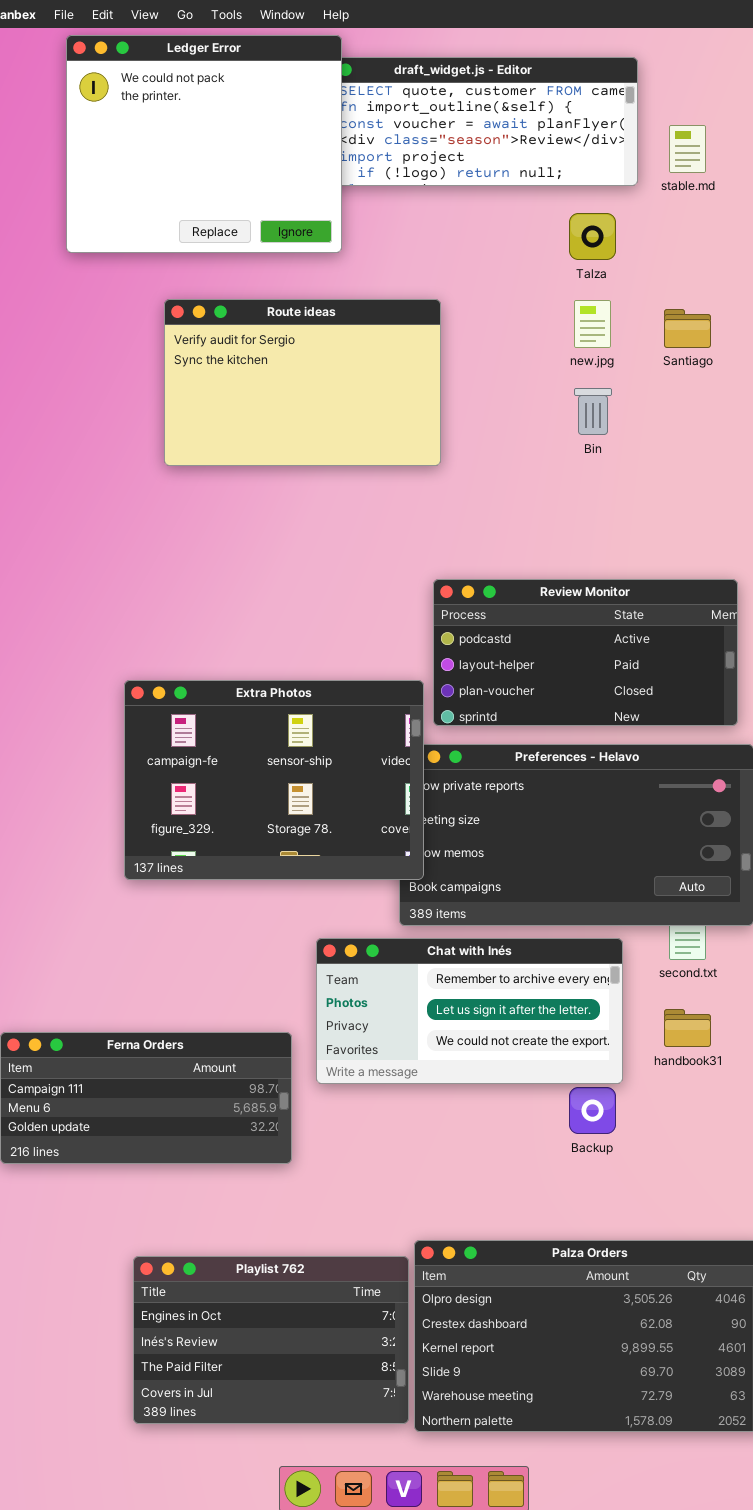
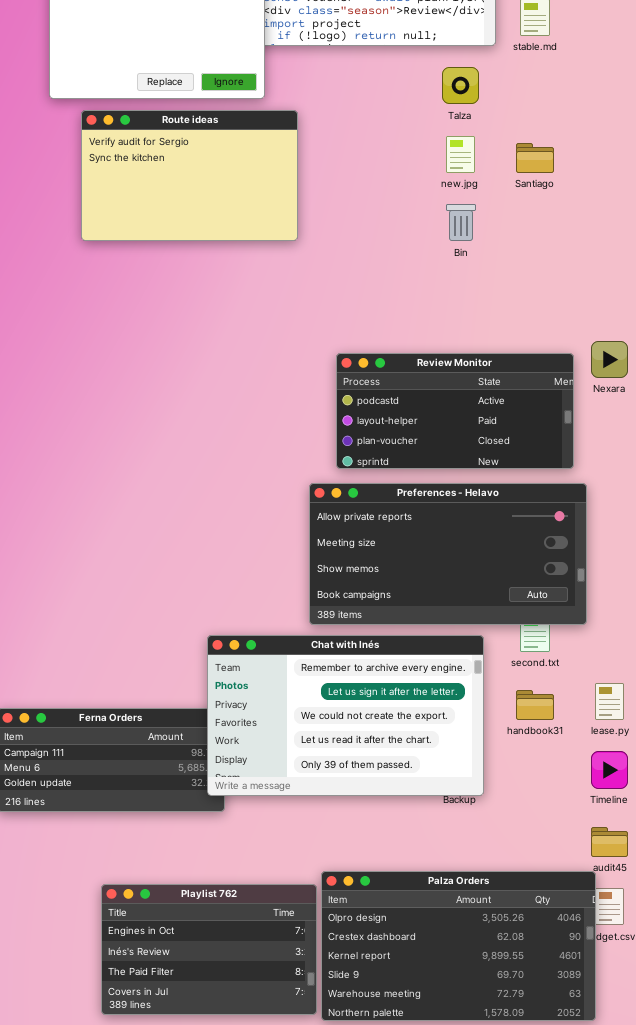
Route ideas: [164,299,441,466] -> [81,110,298,241], moved
Extra Photos: [124,680,424,880] -> none, closed
Chat with Inés: [316,938,623,1084] -> [207,635,484,796], resized

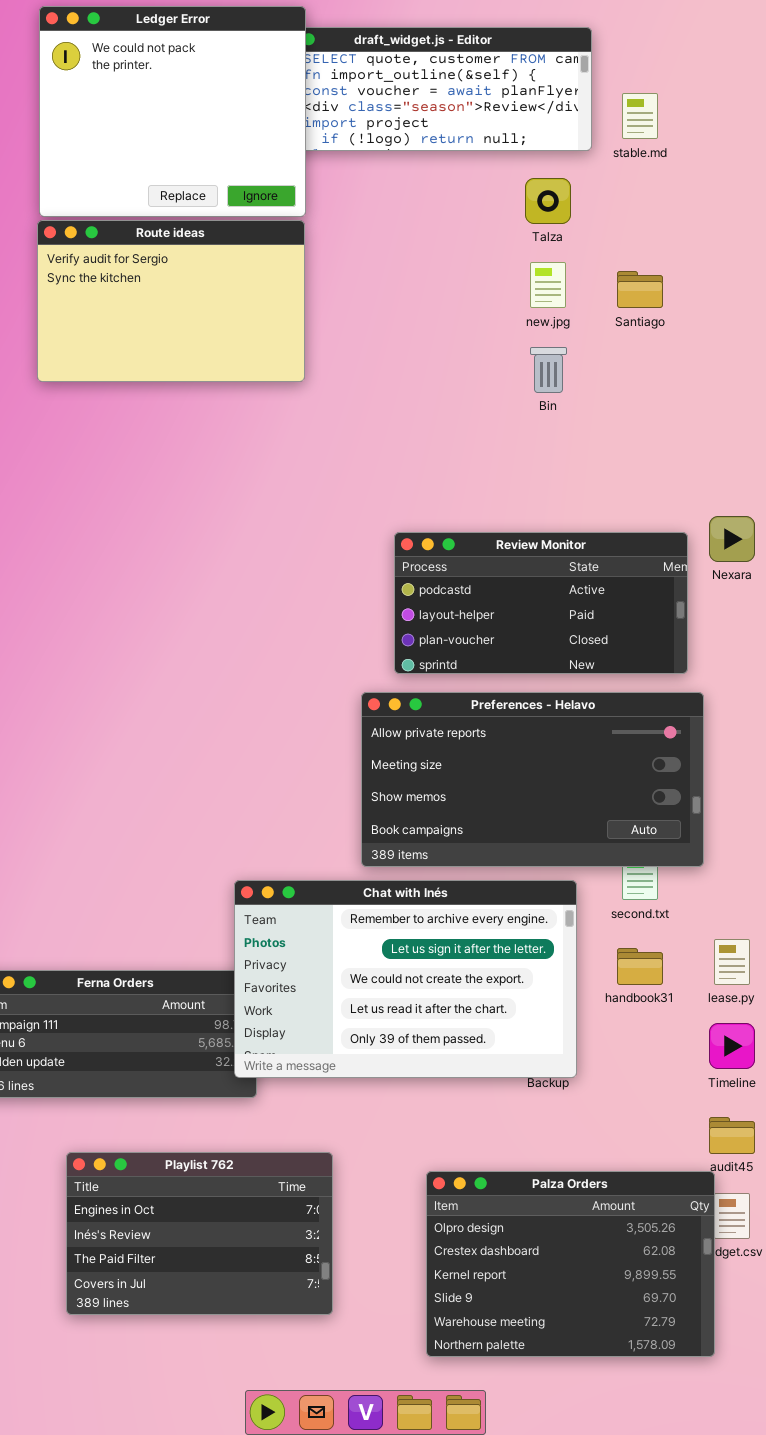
Route ideas: [81,110,298,241] -> [37,220,305,382], moved
Palza Orders: [321,871,596,1021] -> [426,1171,715,1357], resized
Playlist 762: [101,884,317,1015] -> [66,1152,333,1315], moved

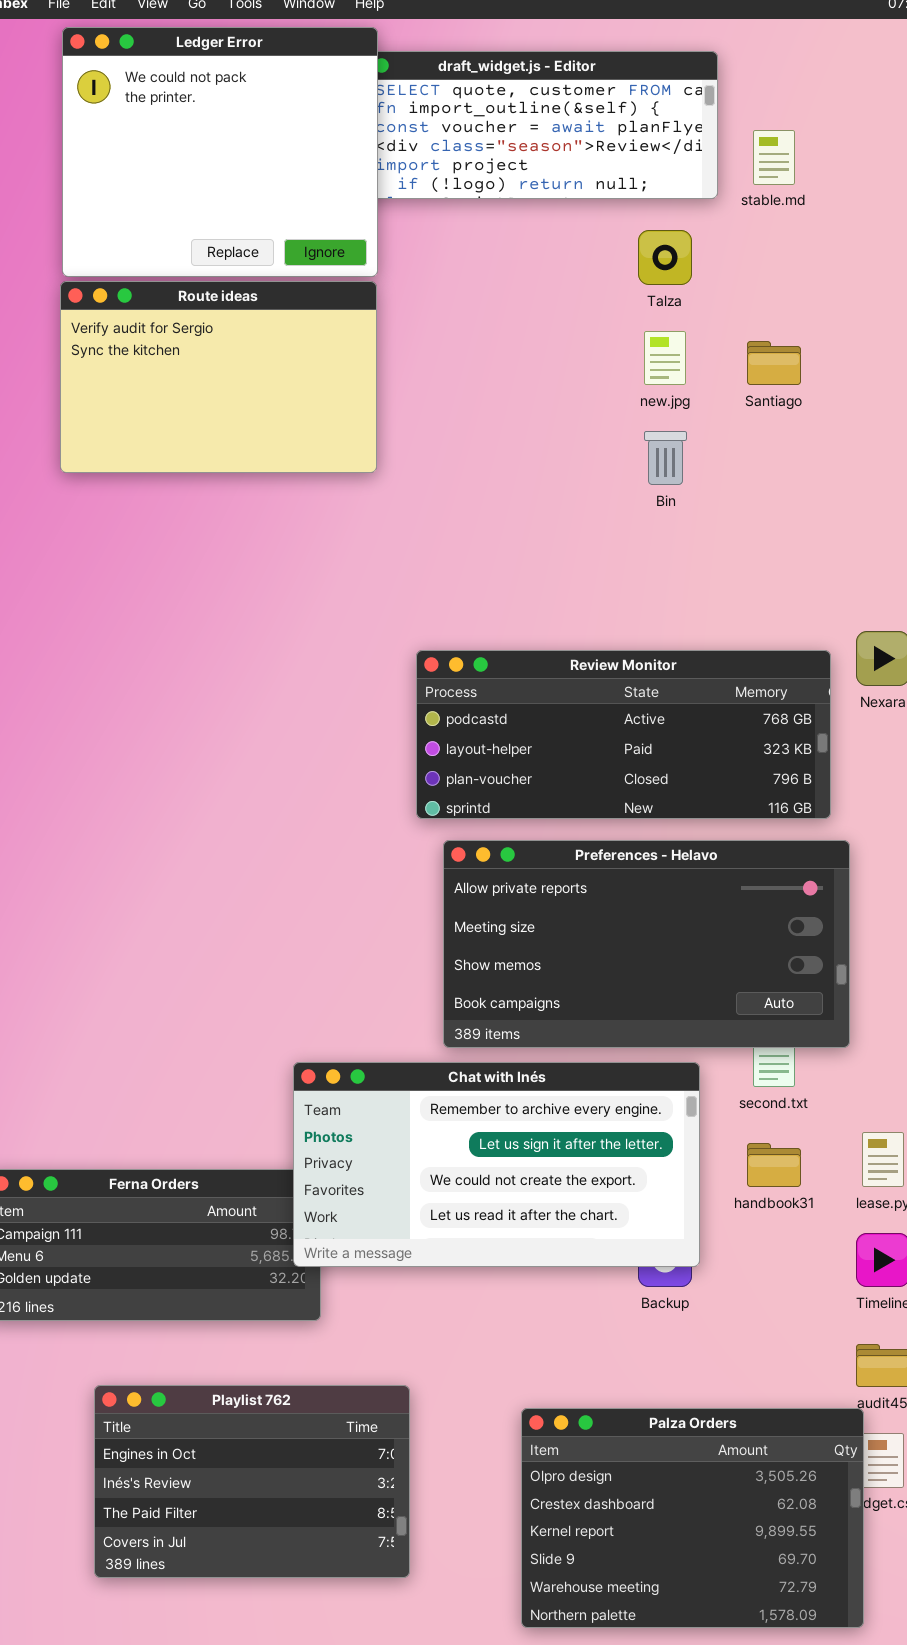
Review Monitor: [394,532,688,674] -> [416,650,831,819], resized
Chat with Inés: [234,880,577,1078] -> [293,1062,700,1267], resized

